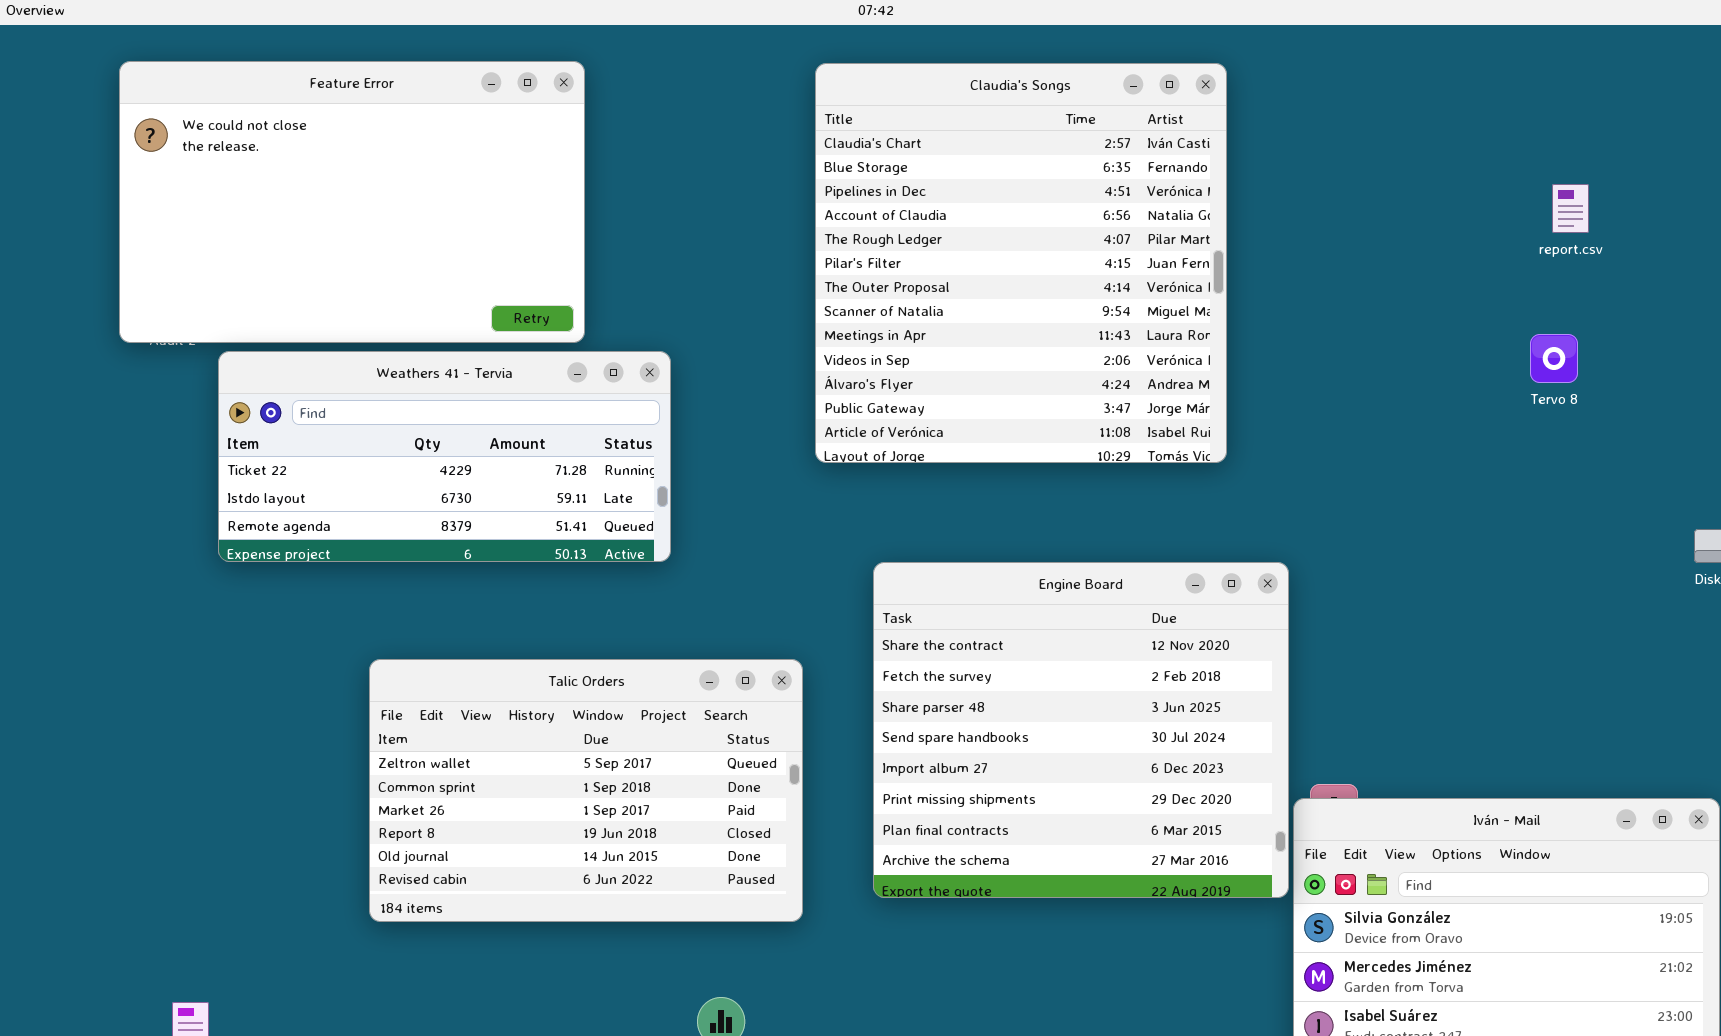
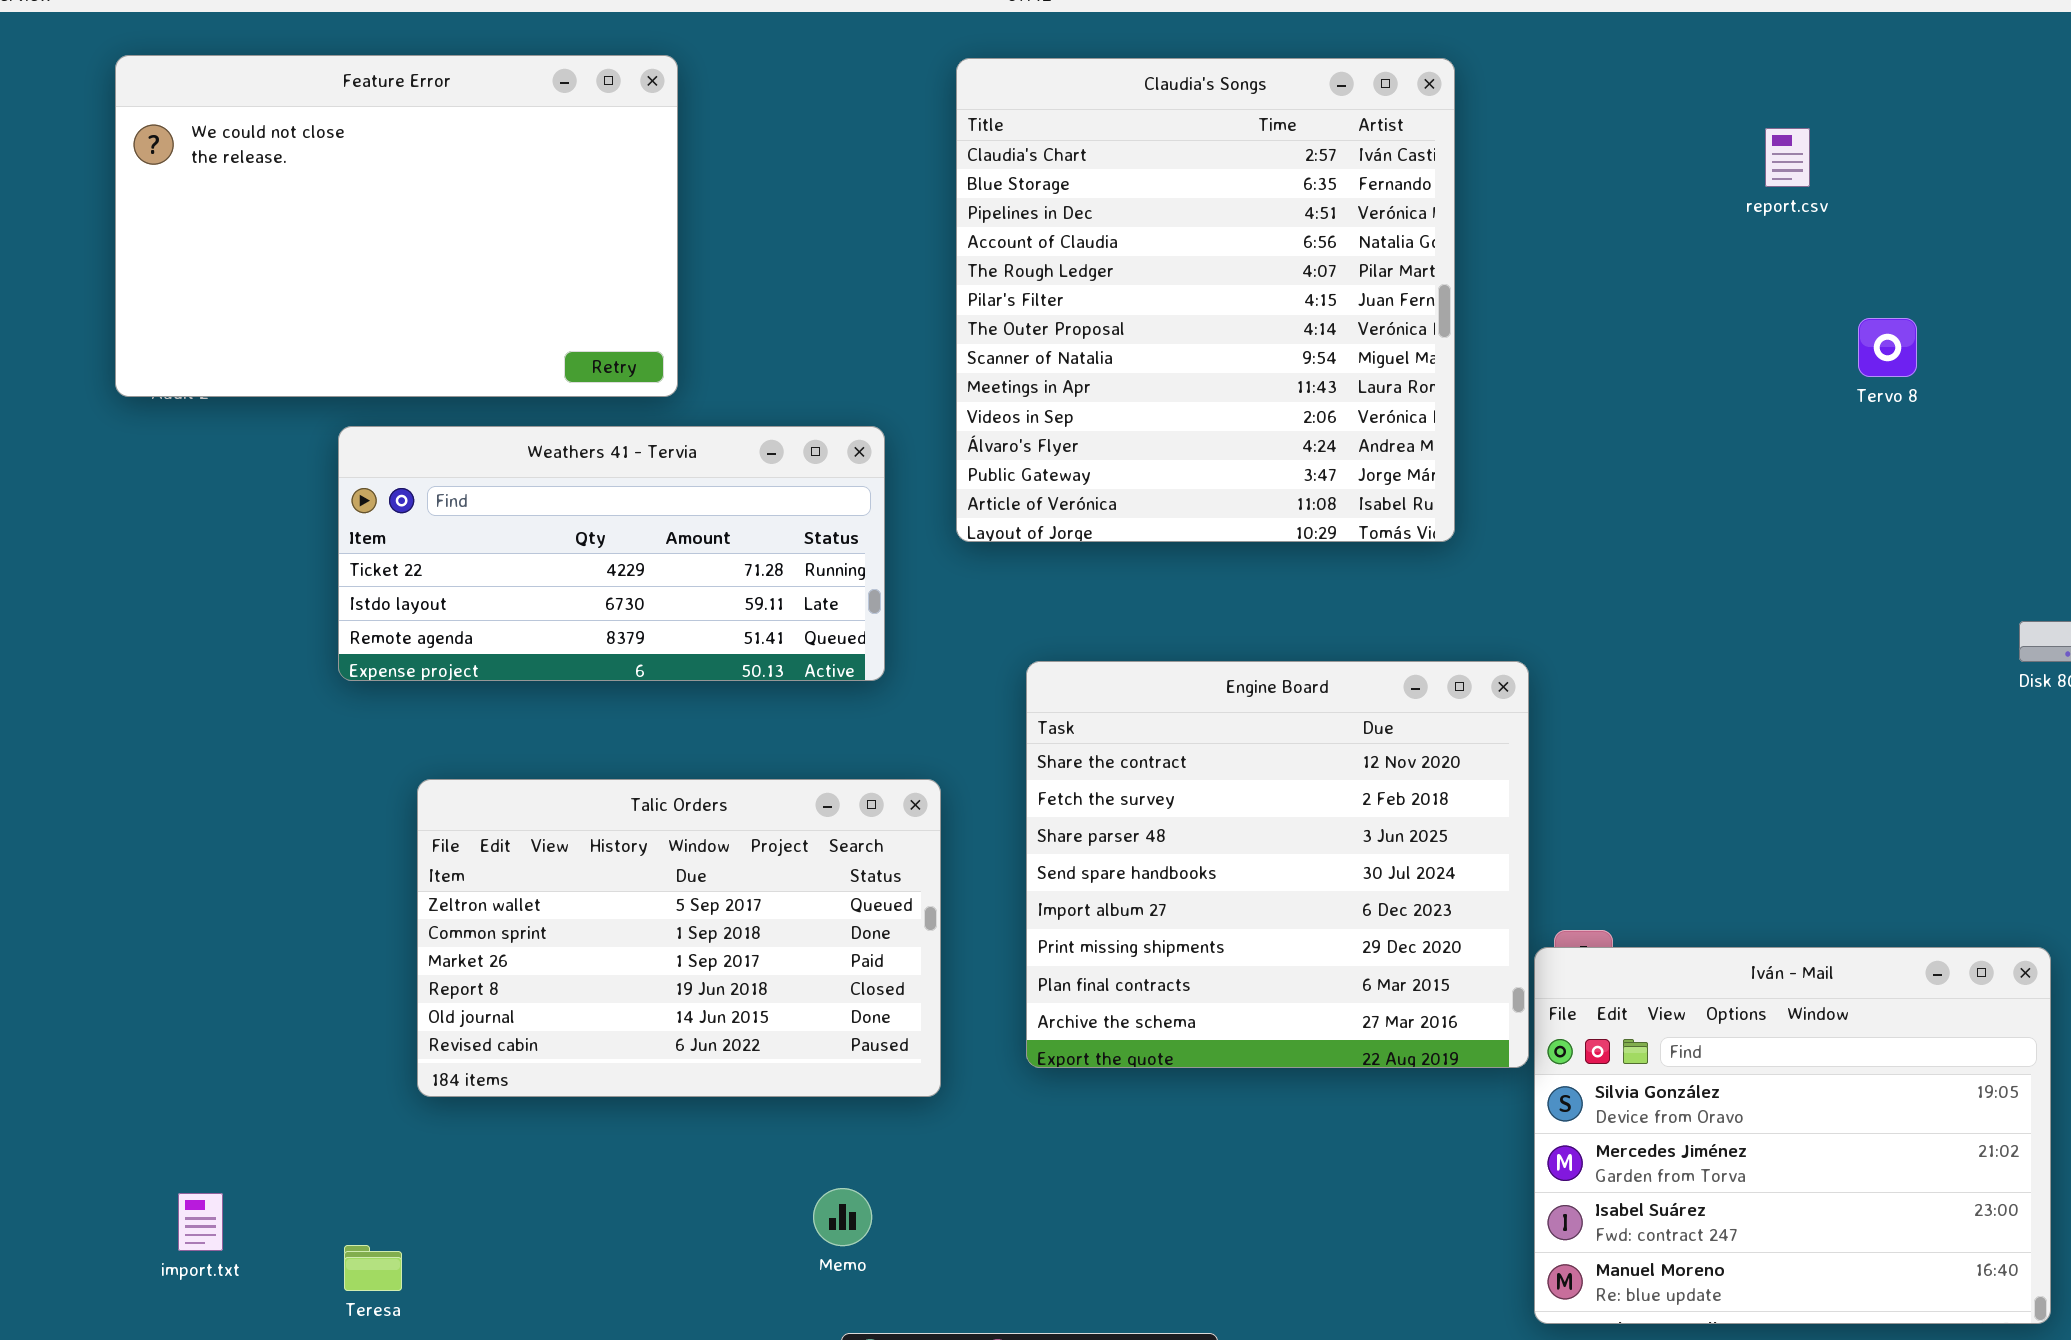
report.csv: [1552,184,1589,233] -> [1765,128,1810,187], moved
Tervo 8: [1530,334,1578,383] -> [1858,318,1917,377], moved
Weathers 41 - Tervia: [218,351,671,562] -> [338,426,885,681], moved

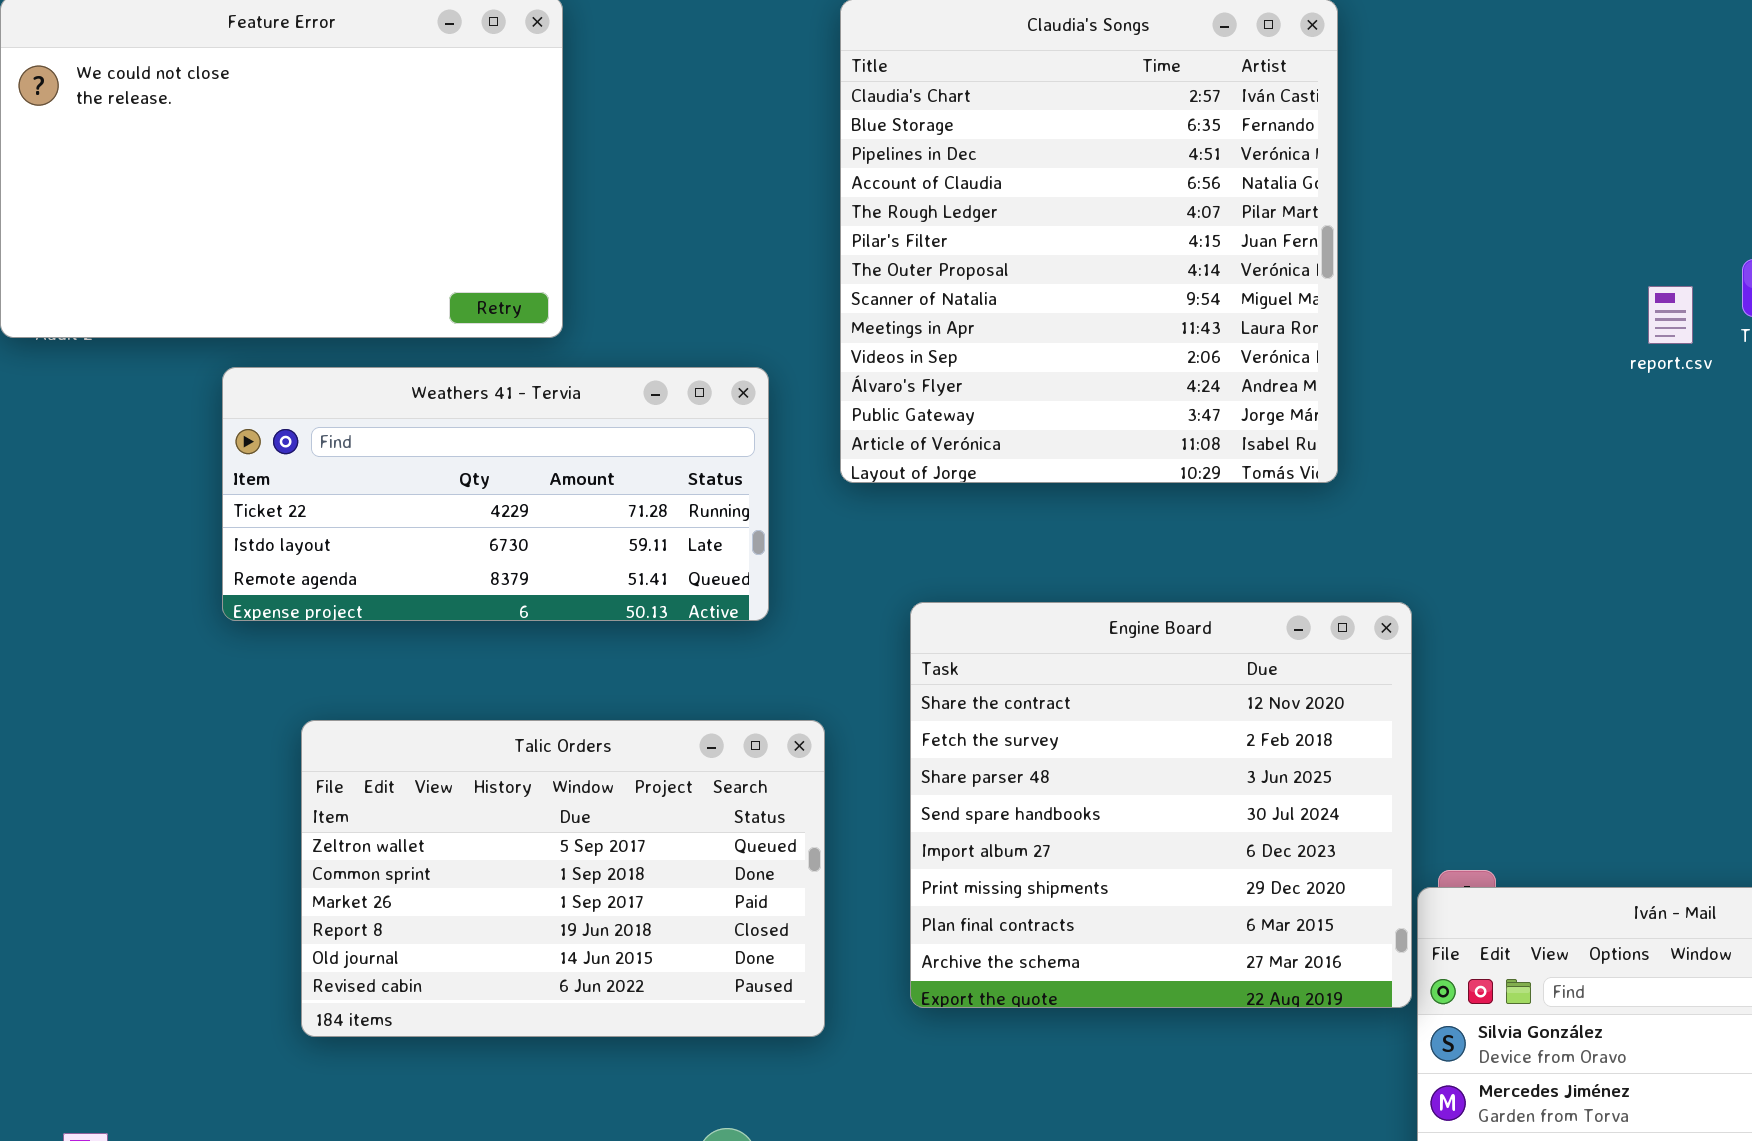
report.csv: [1765,128,1810,187] -> [1648,286,1693,344], moved

